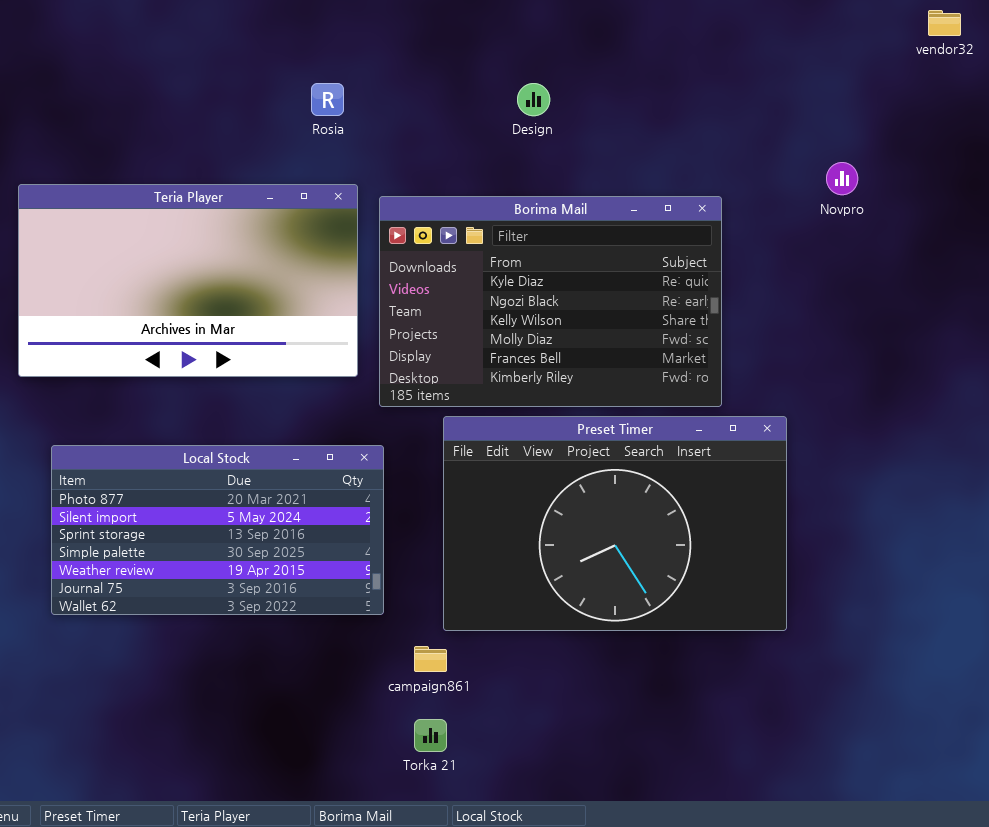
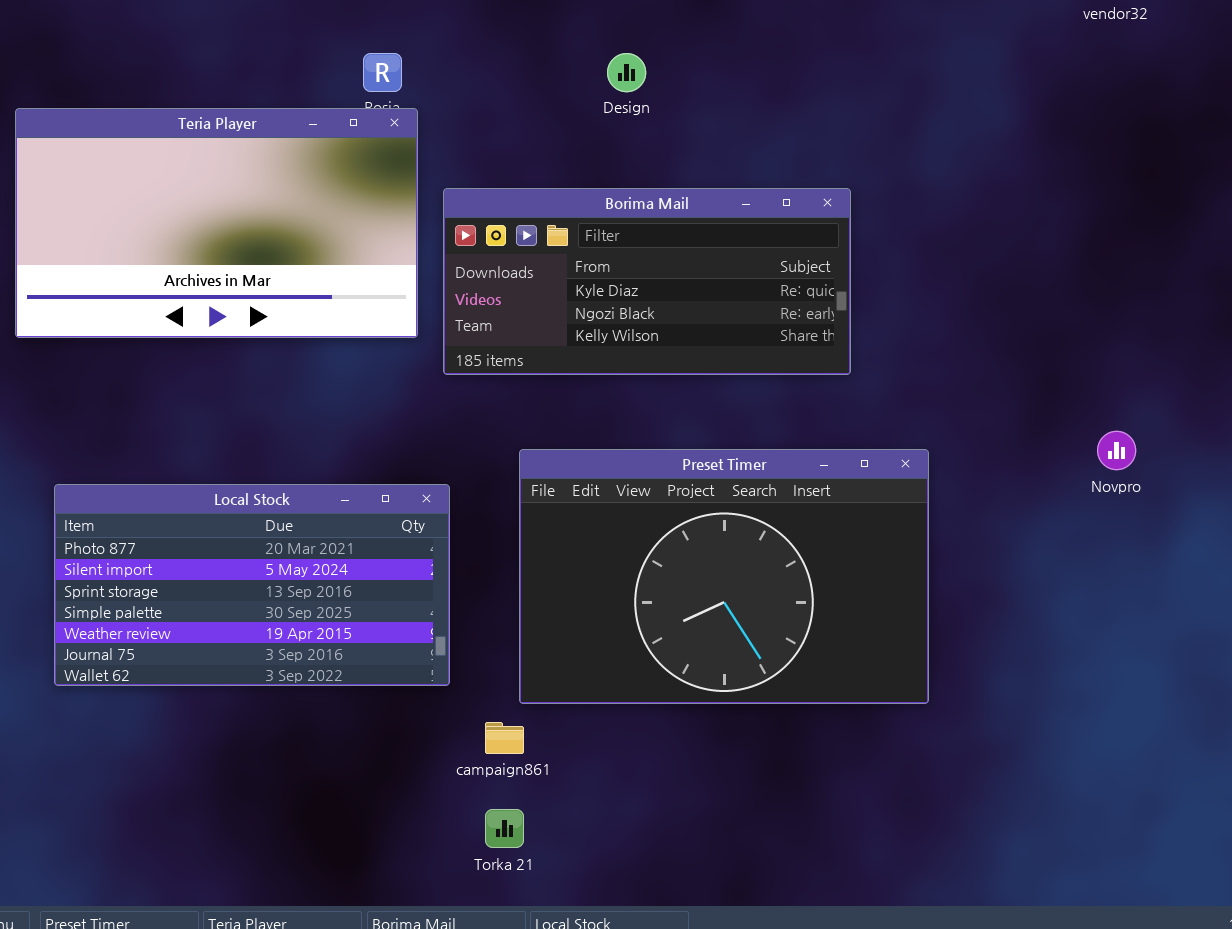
Novpro: [826,162,858,195] -> [1097,431,1136,470], moved
Teria Player: [18,184,358,377] -> [15,108,418,338], moved
Borima Mail: [379,196,722,407] -> [443,188,851,375], resized

